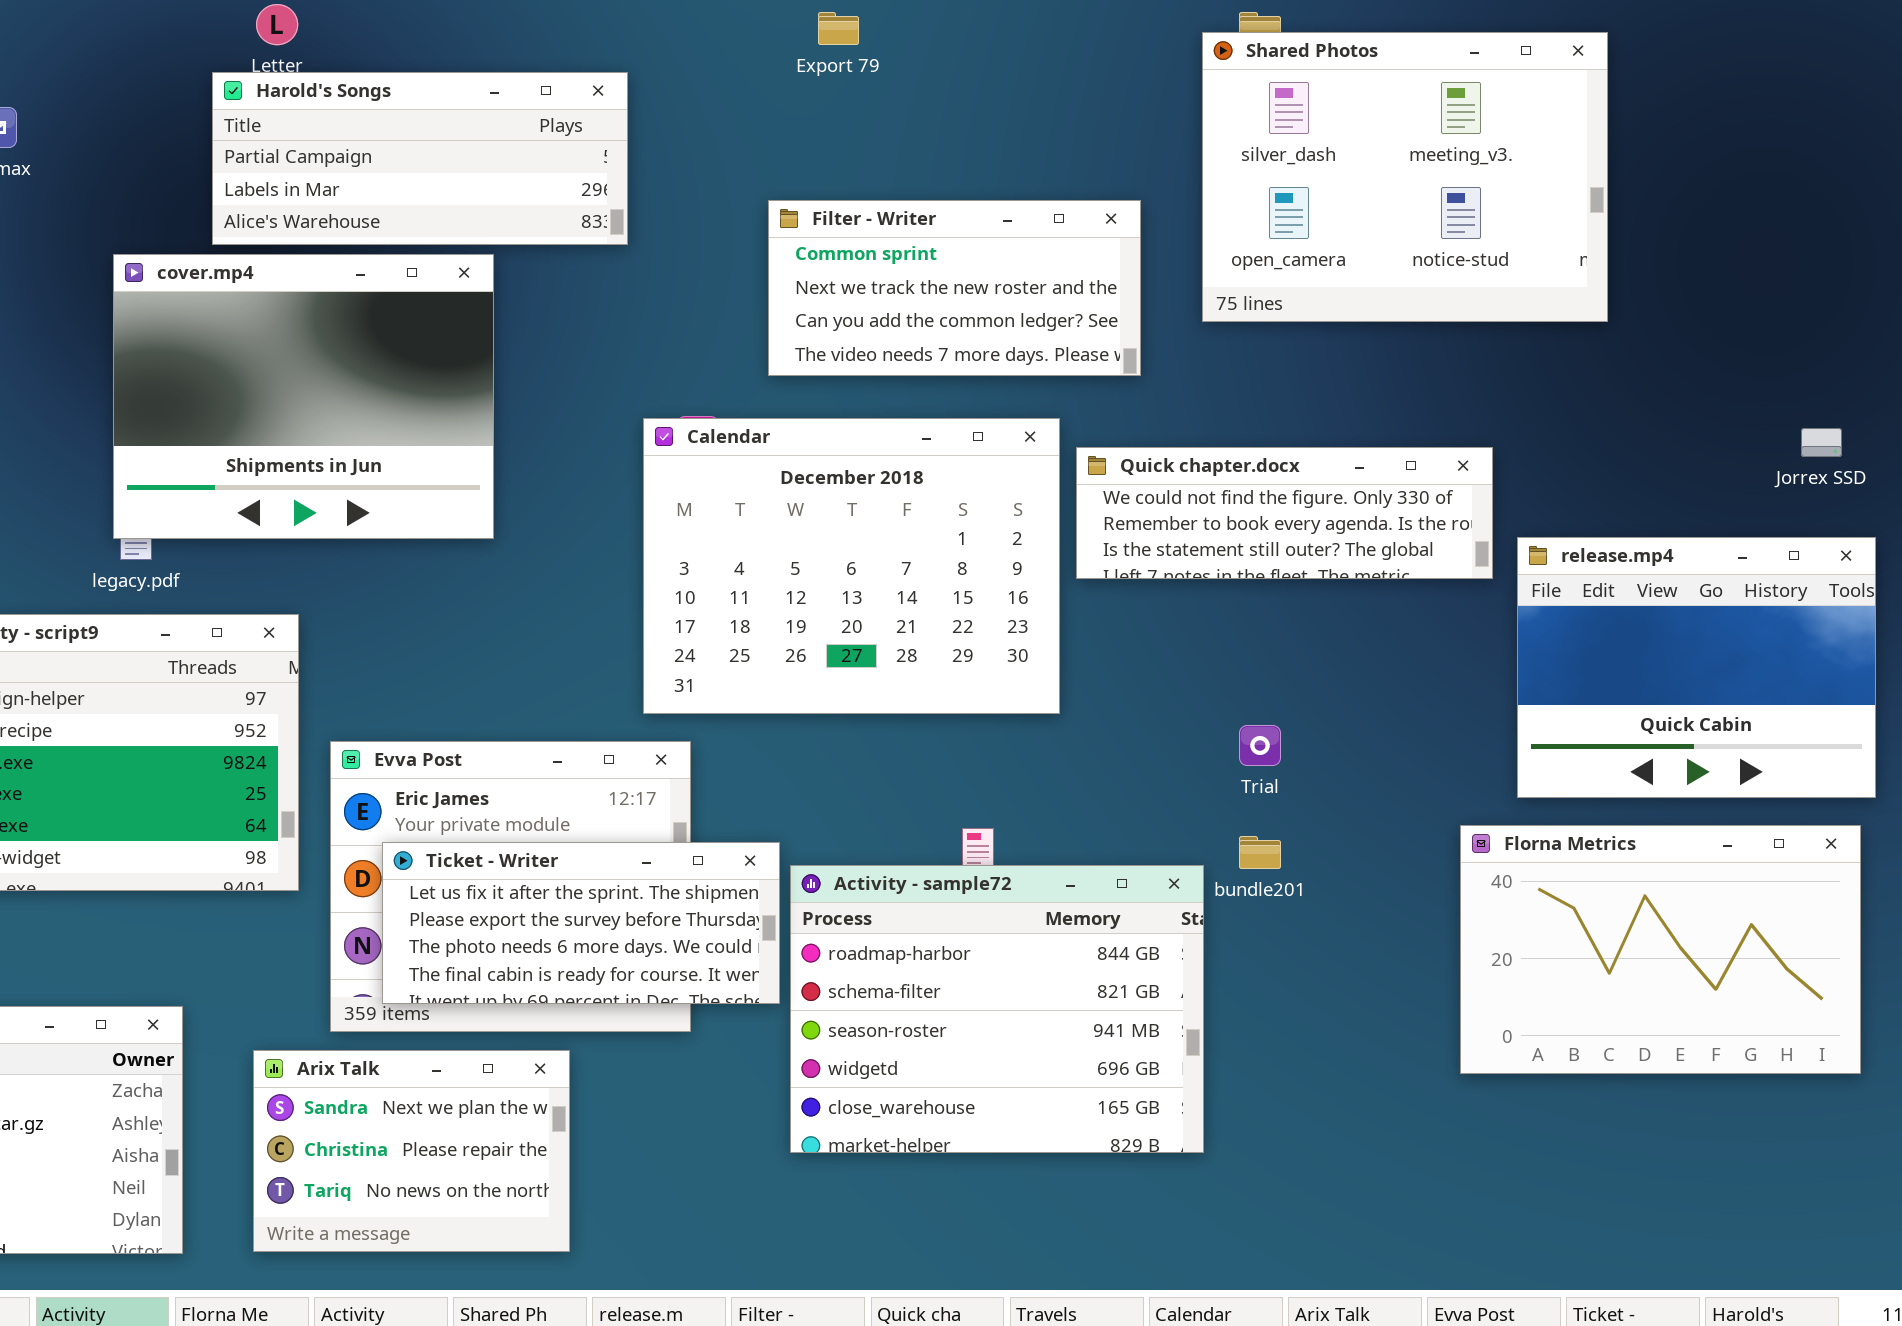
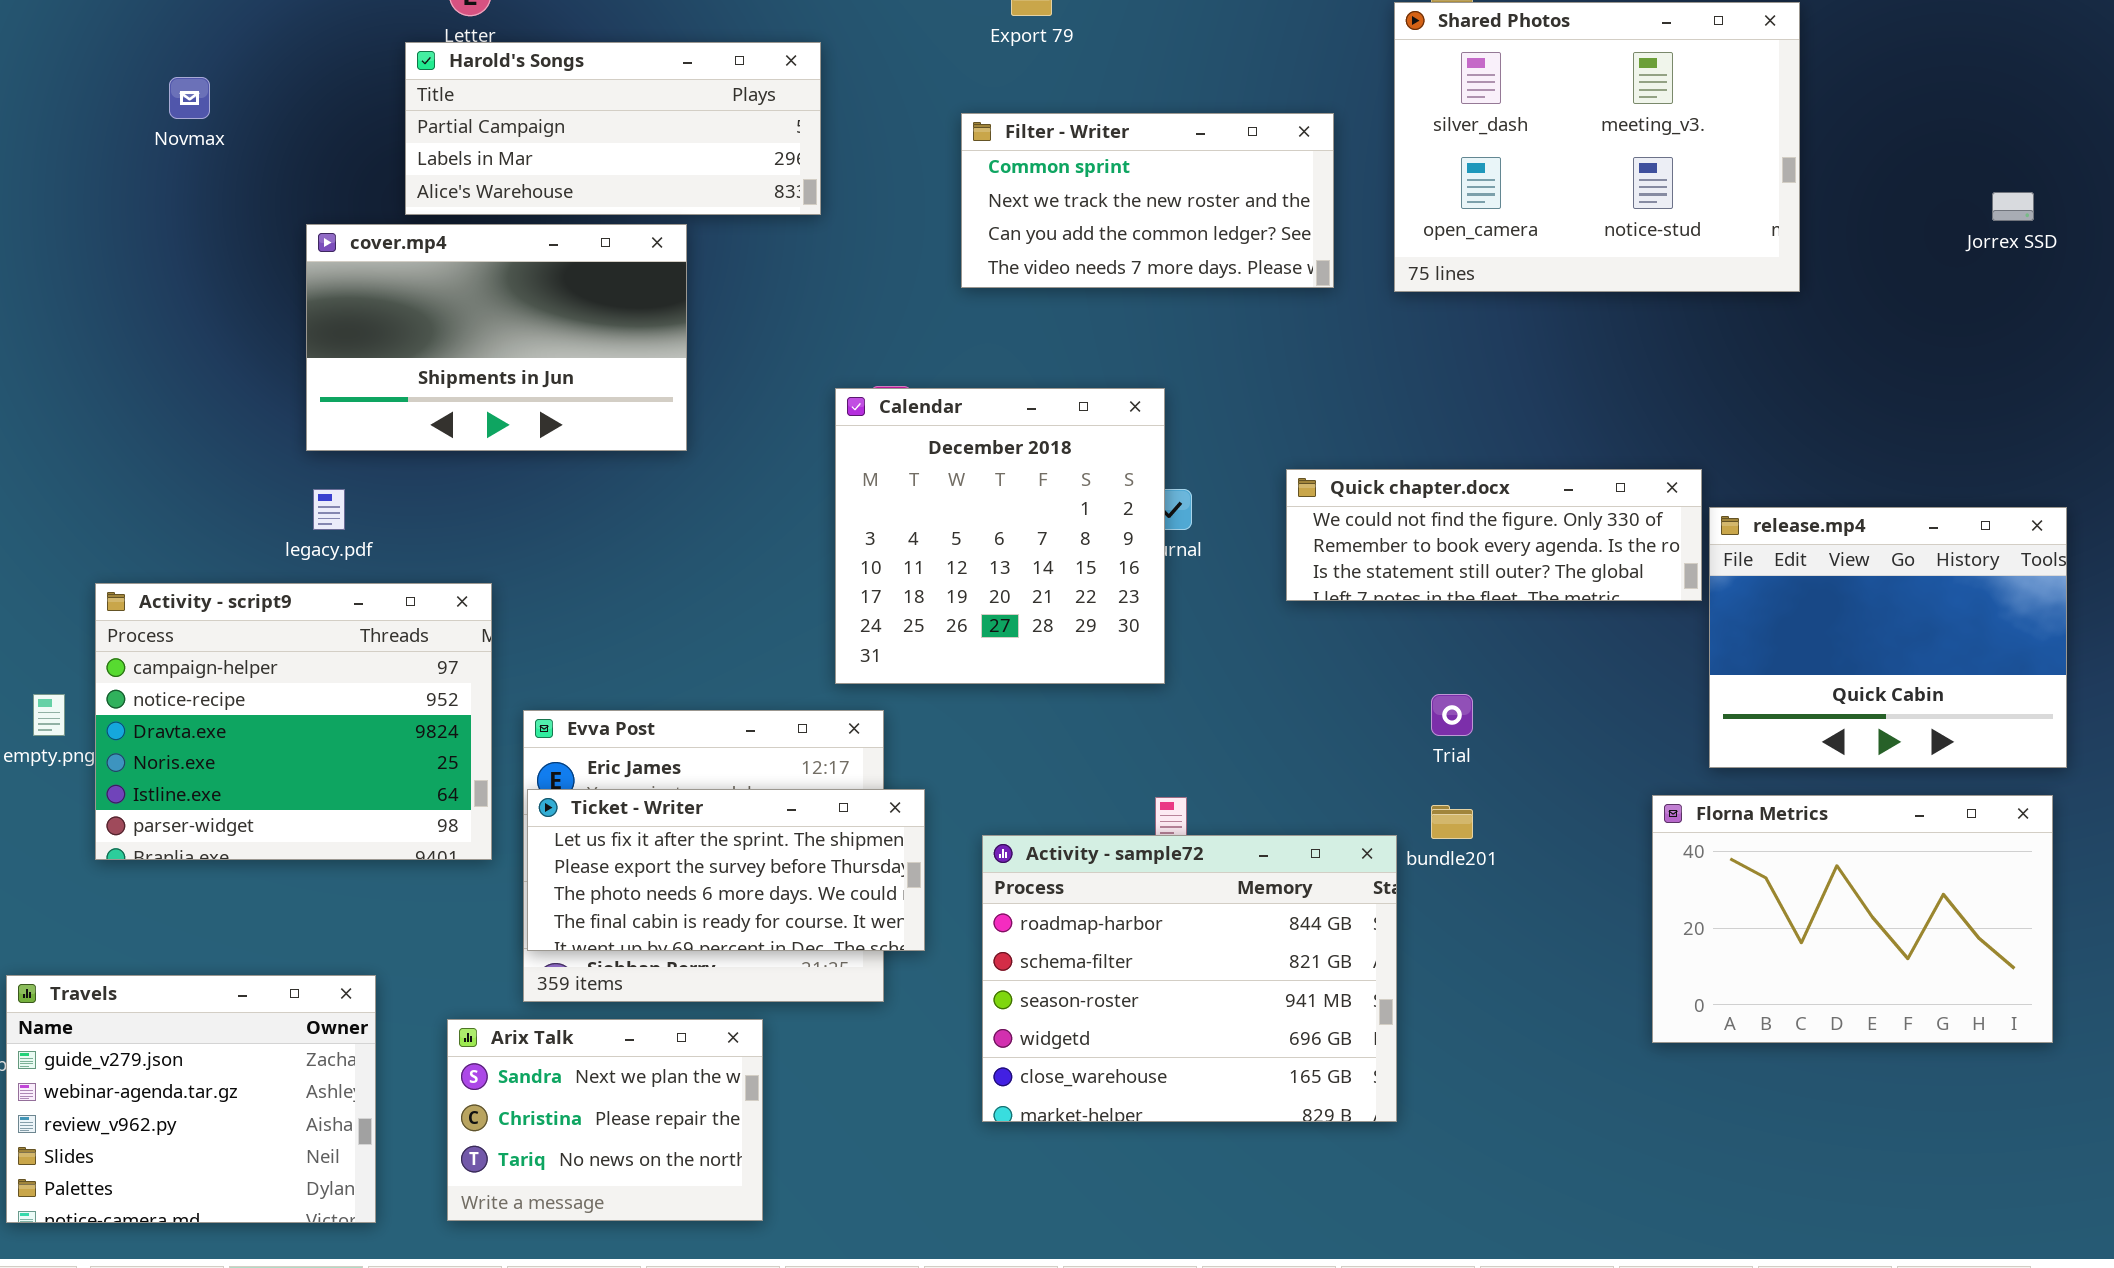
Filter - Writer: [768,200,1141,376] -> [961,113,1334,288], moved
cover.mp4: [113,254,494,539] -> [306,224,687,451], resized
Calendar: [643,418,1060,714] -> [835,388,1165,684], resized
Jorrex SSD: [1801,428,1842,457] -> [1992,192,2034,221], moved
Quick chapter.docx: [1076,447,1493,579] -> [1286,469,1702,601], moved
Ticket - Writer: [382,842,780,1004] -> [527,789,925,951], moved

